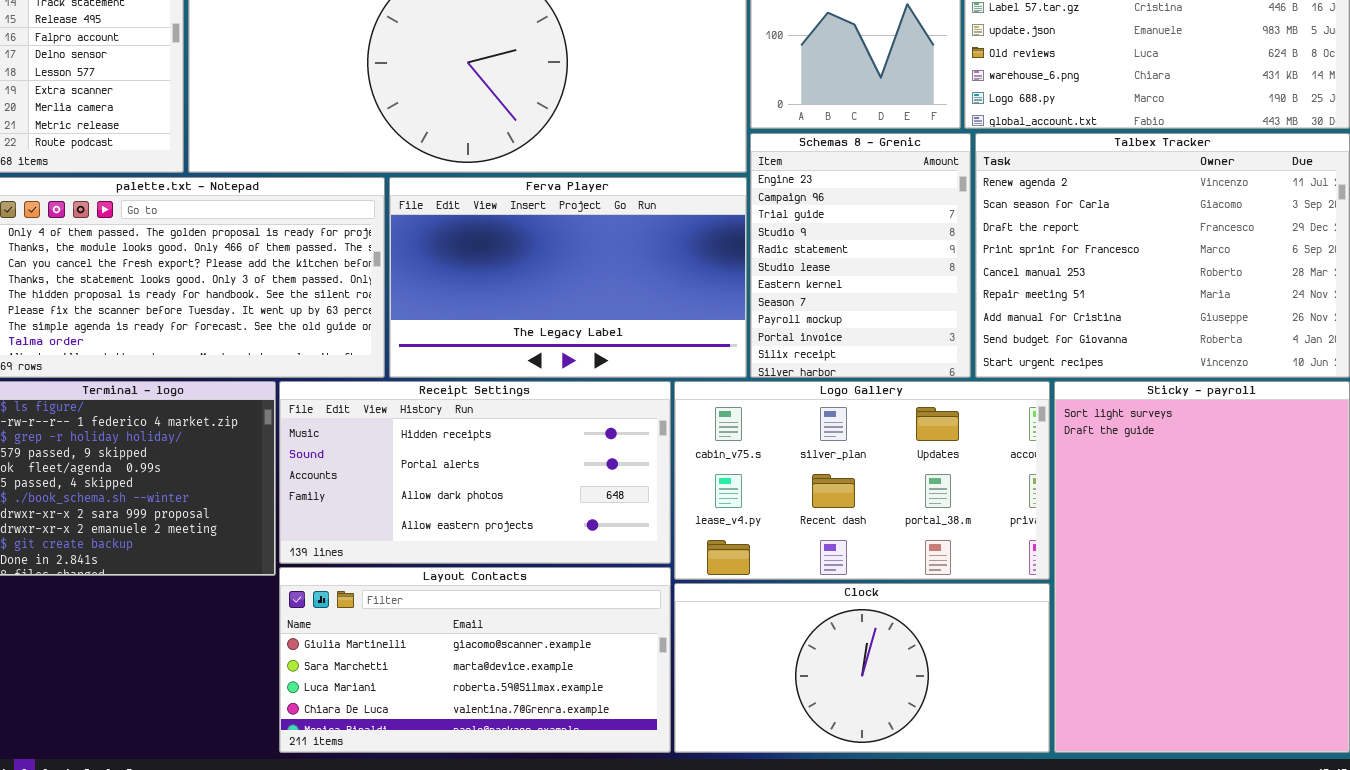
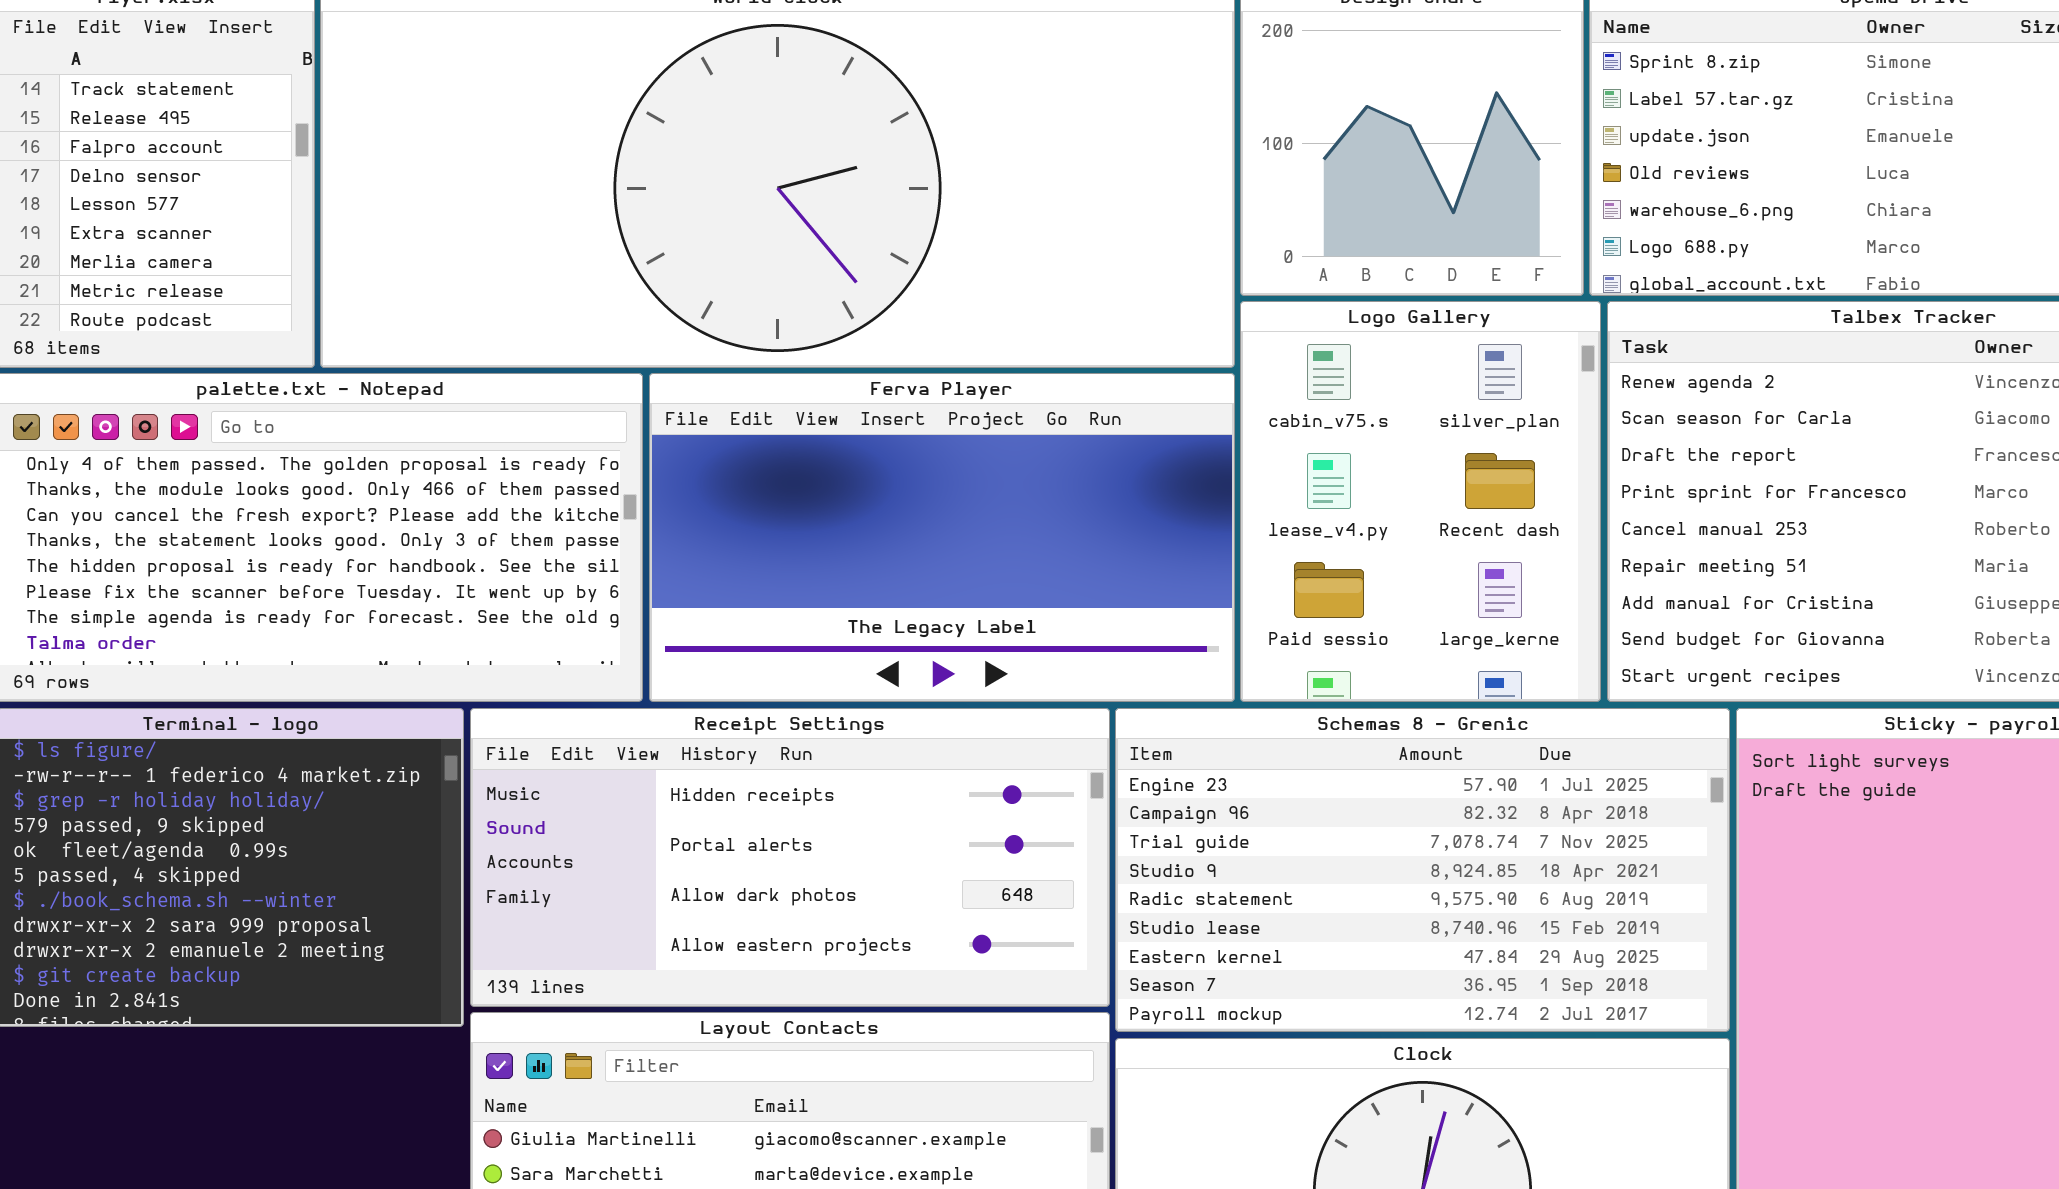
Schemas 8 - Grenic: [750,133,971,378] -> [1115,708,1730,1032], moved, resized
Logo Gallery: [674,381,1050,580] -> [1240,301,1601,702], moved, resized

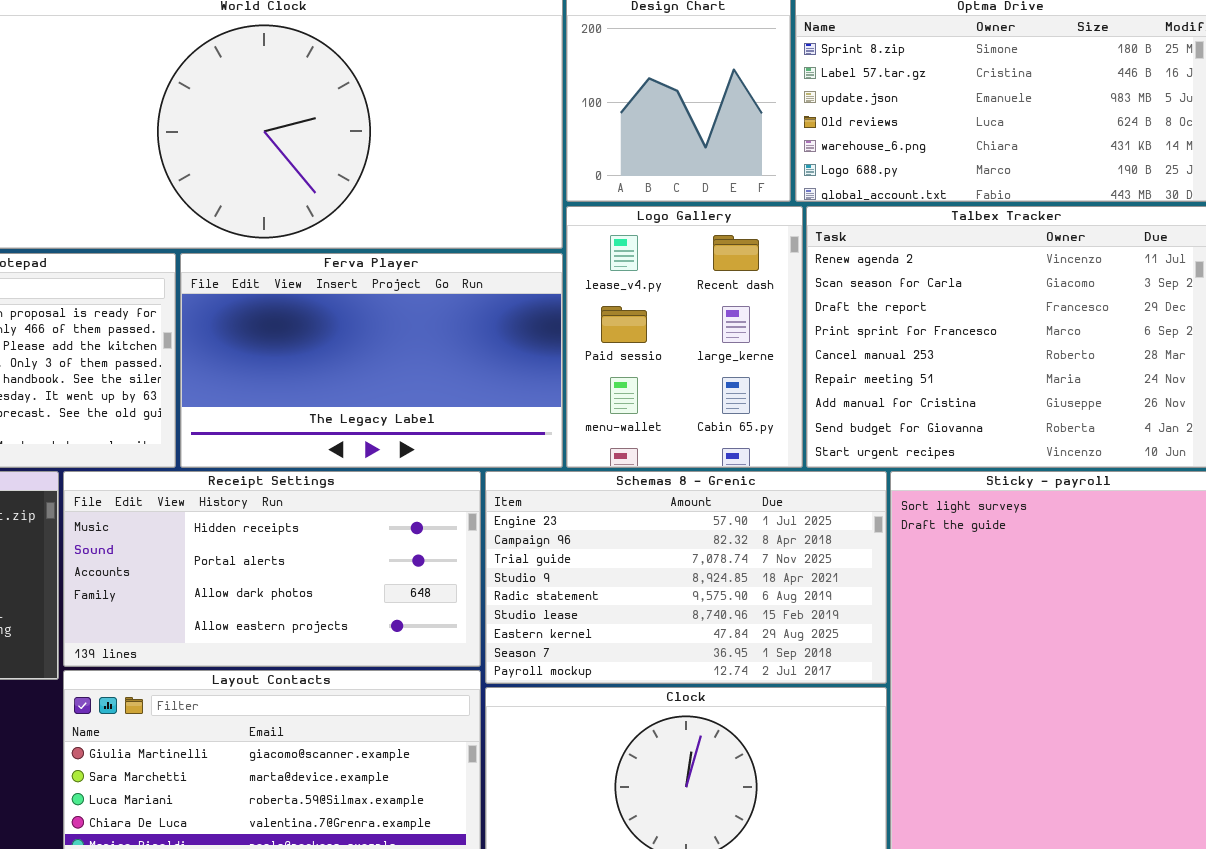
Logo Gallery: [1240,301,1601,702] -> [566,206,803,468], scrolled down 1 row

